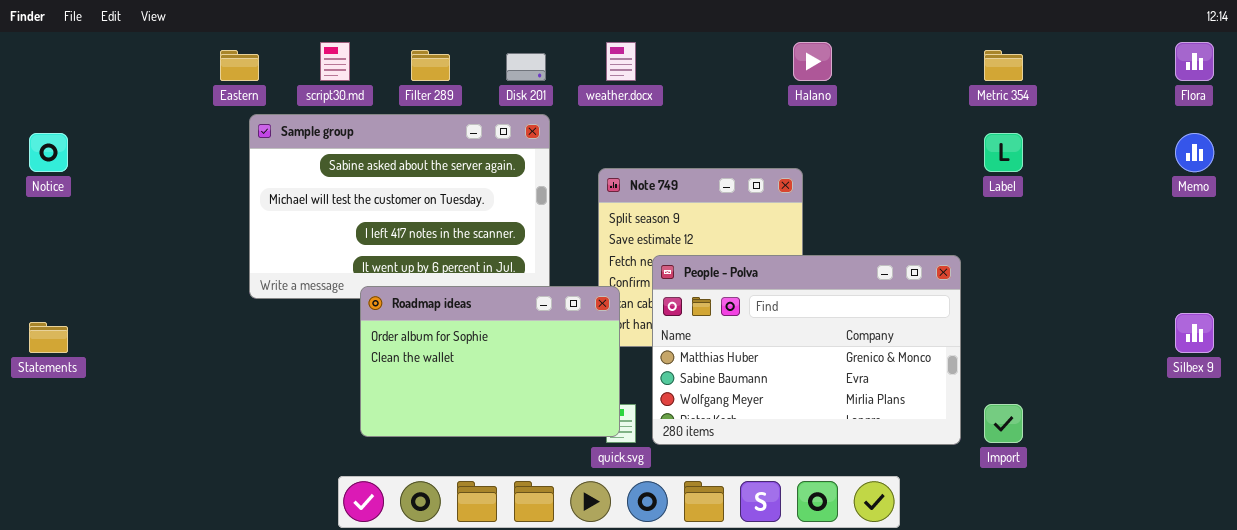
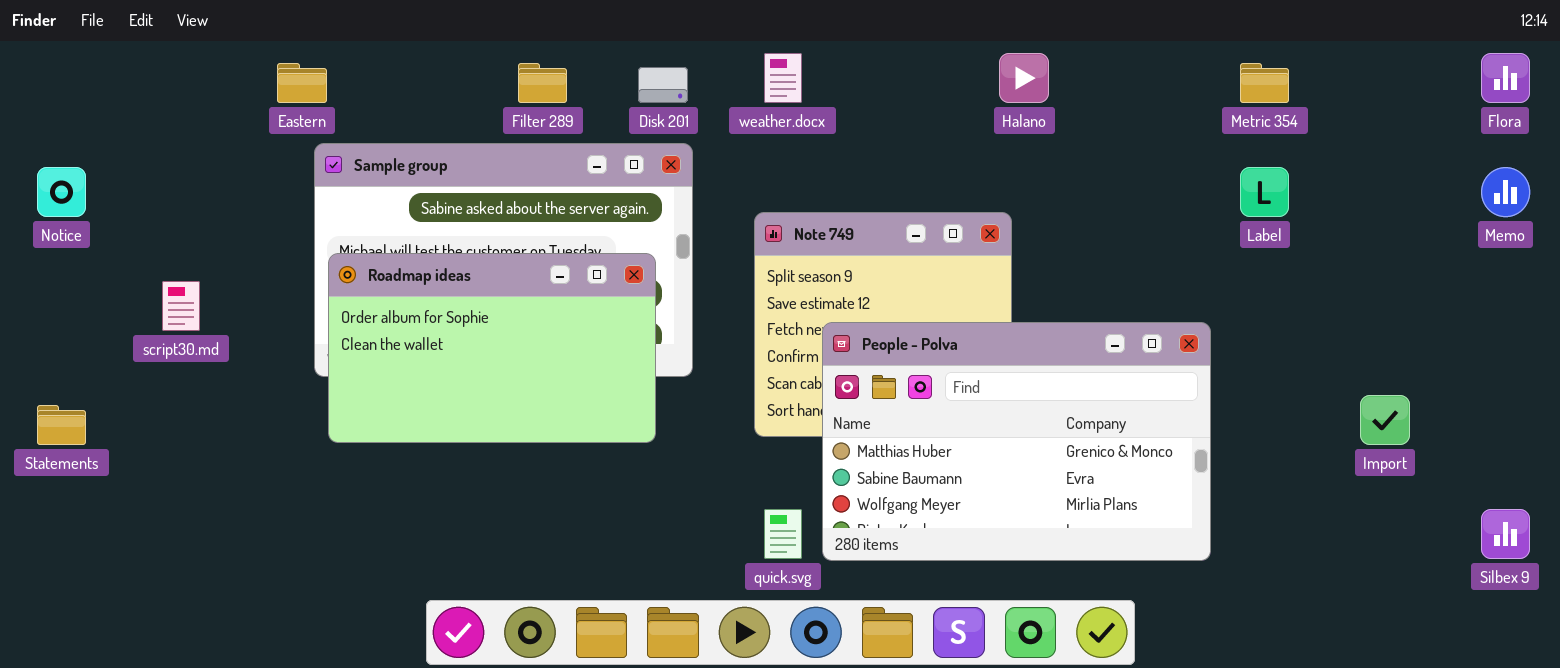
script30.md: [320,42,350,81] -> [162,281,200,331], moved
Roadmap ideas: [360,286,620,437] -> [328,253,656,443], moved
Silbex 9: [1175,313,1214,353] -> [1481,509,1530,559], moved
Import: [984,404,1023,443] -> [1360,395,1410,445], moved

